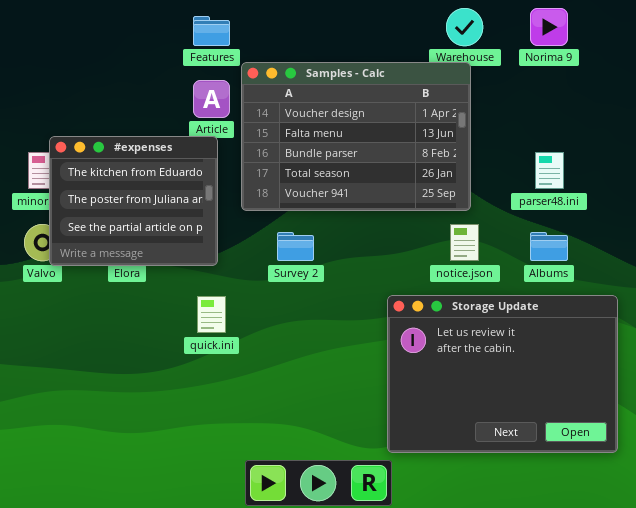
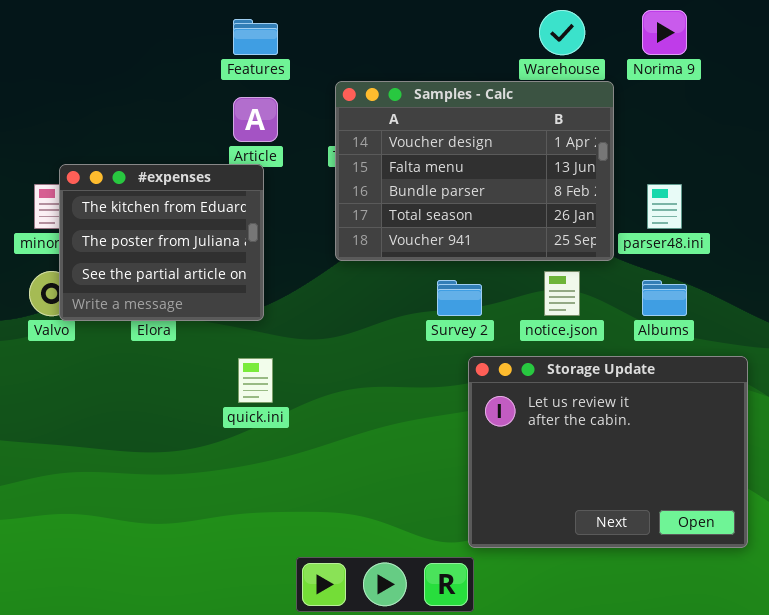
Samples - Calc: [241,62,471,211] -> [335,81,614,261], moved
Survey 2: [277,232,314,261] -> [437,280,482,316], moved

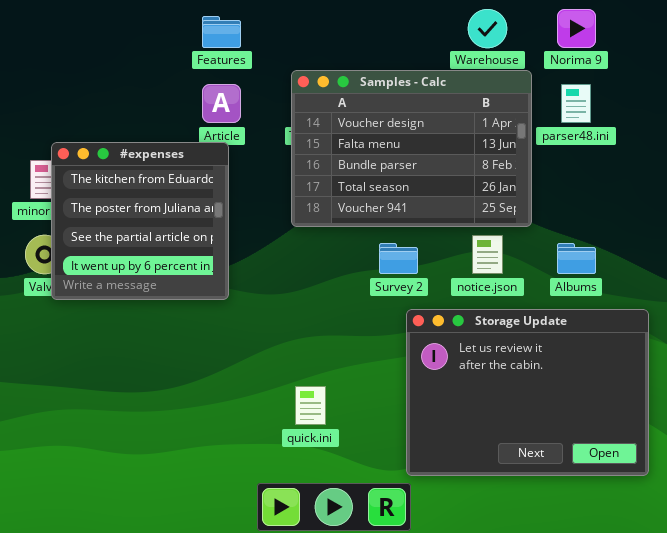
#expenses: [59,164,264,321] -> [51,142,229,300], resized
parser48.ini: [647,184,682,229] -> [561,84,591,123], moved
quick.ini: [238,358,273,403] -> [295,386,326,425], moved

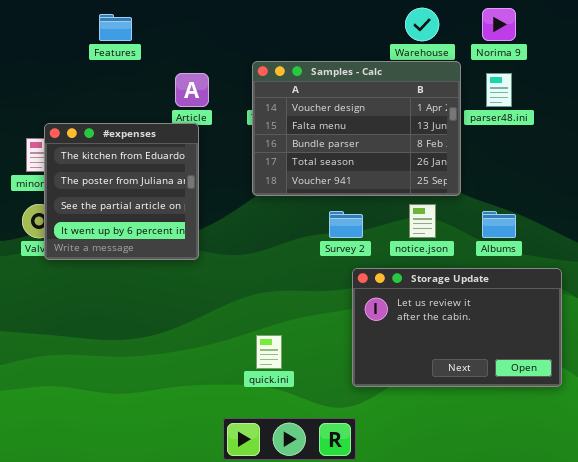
Features: [202,16,241,48] -> [99,14,132,41], moved
Storage Update: [406,309,649,476] -> [352,268,562,387], resized

